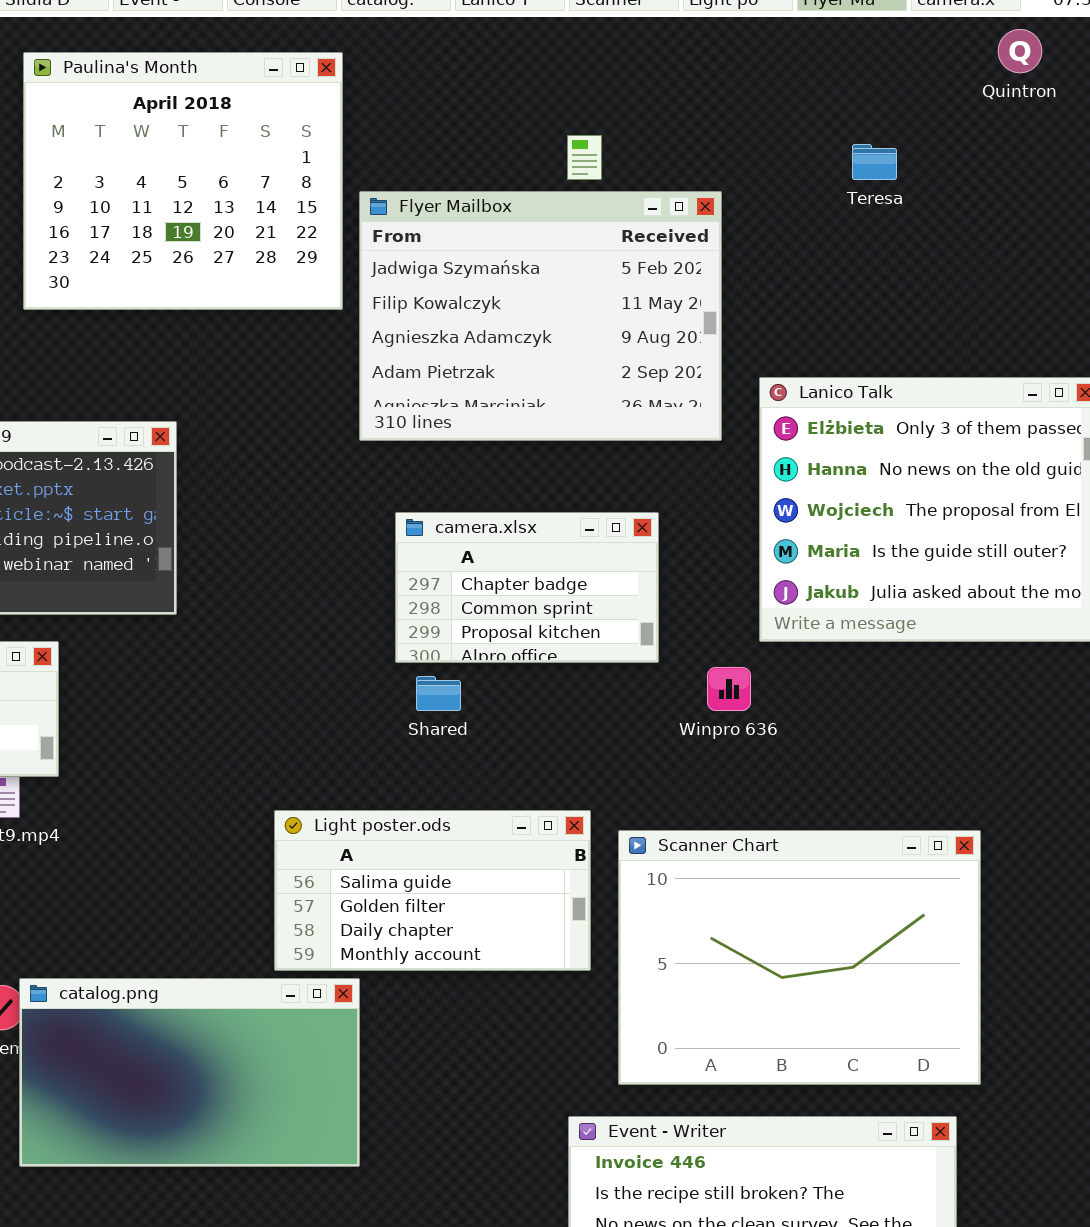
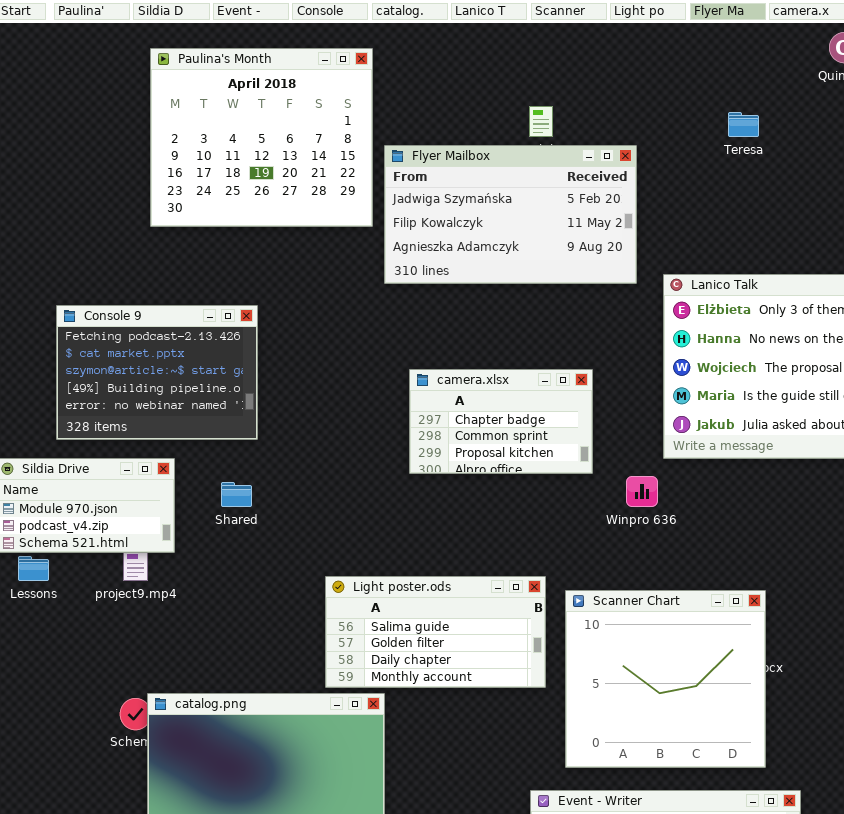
Flyer Mailbox: [359,191,722,441] -> [384,145,637,284], resized
Shared: [416,676,461,711] -> [221,482,252,507], moved
Scanner Chart: [618,830,981,1085] -> [565,590,766,768], resized

